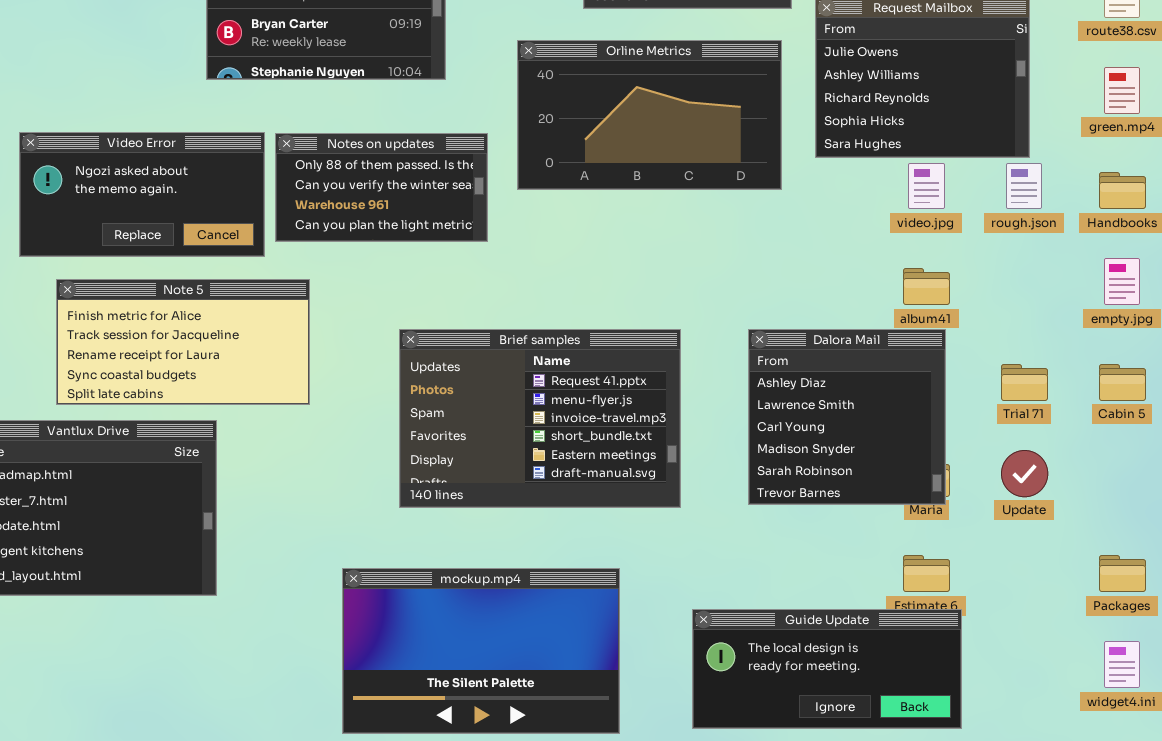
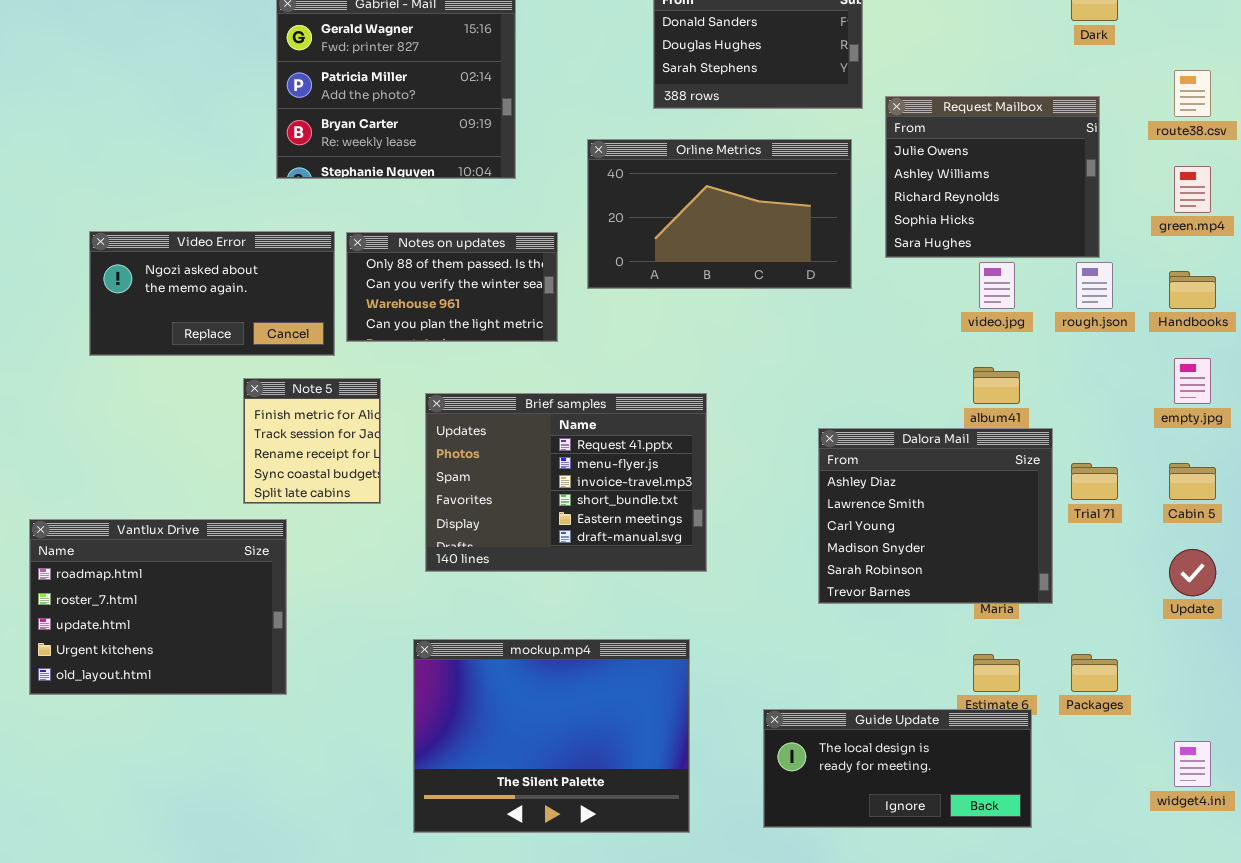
Note 5: [56,279,310,405] -> [243,378,381,504], resized
Brief samples: [399,329,681,508] -> [425,393,707,572], moved
Dalora Mail: [748,329,946,505] -> [818,428,1053,604], resized
Update: [1001,450,1048,497] -> [1169,549,1216,596], moved
Packages: [1099,555,1146,592] -> [1071,654,1118,692], moved
mockup.mp4: [342,568,620,734] -> [413,639,690,833], resized

